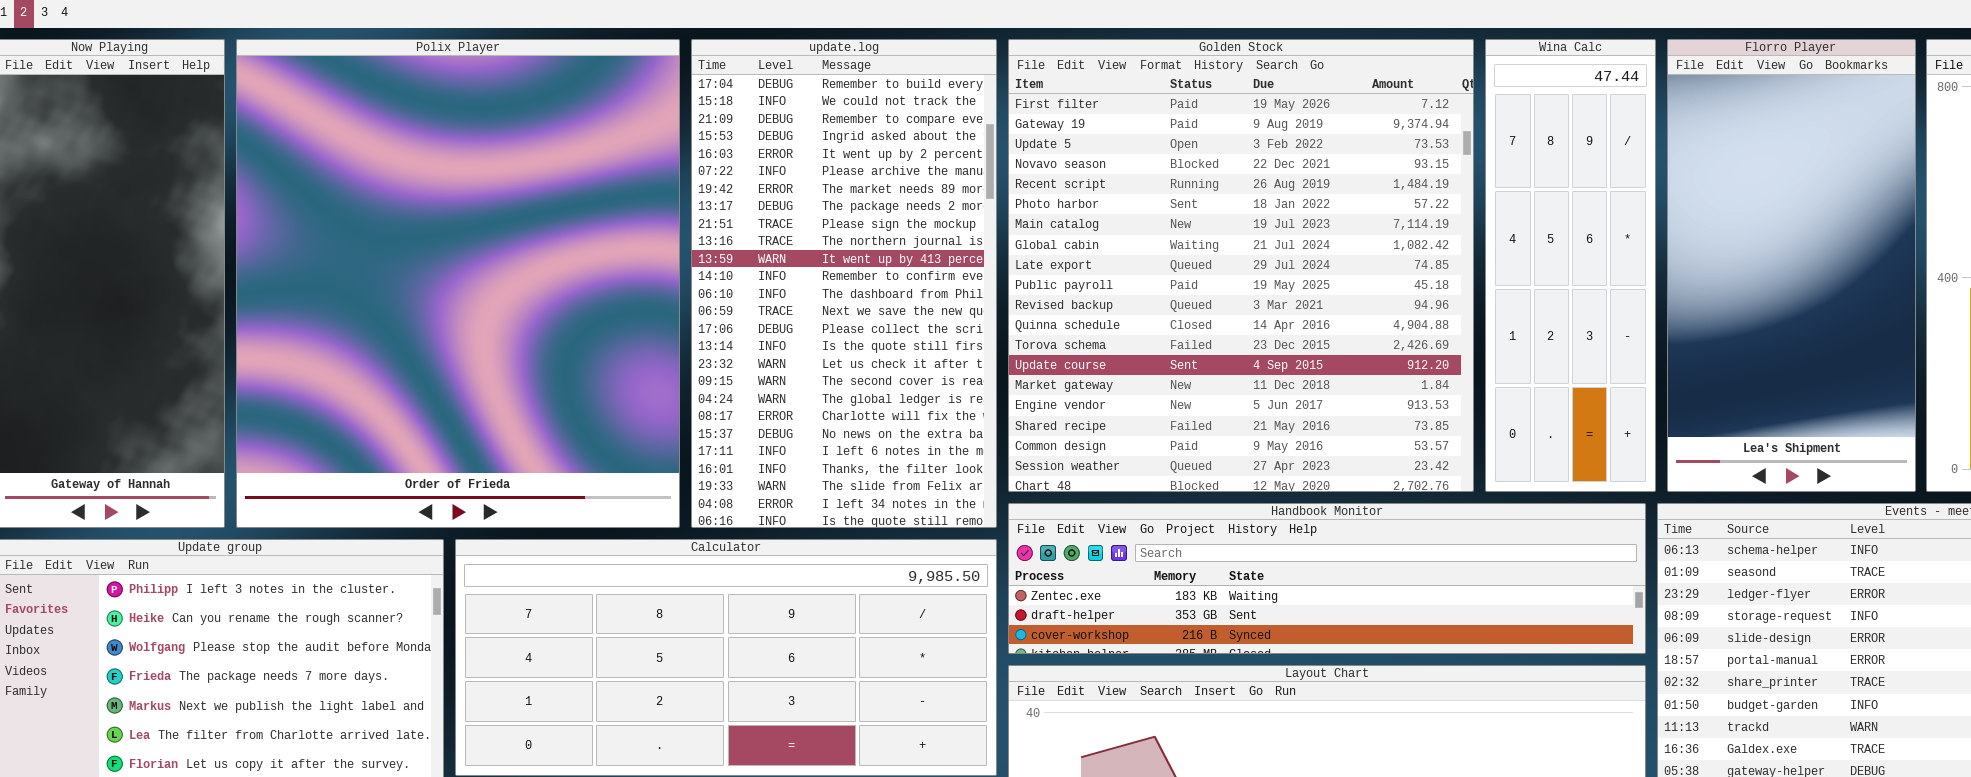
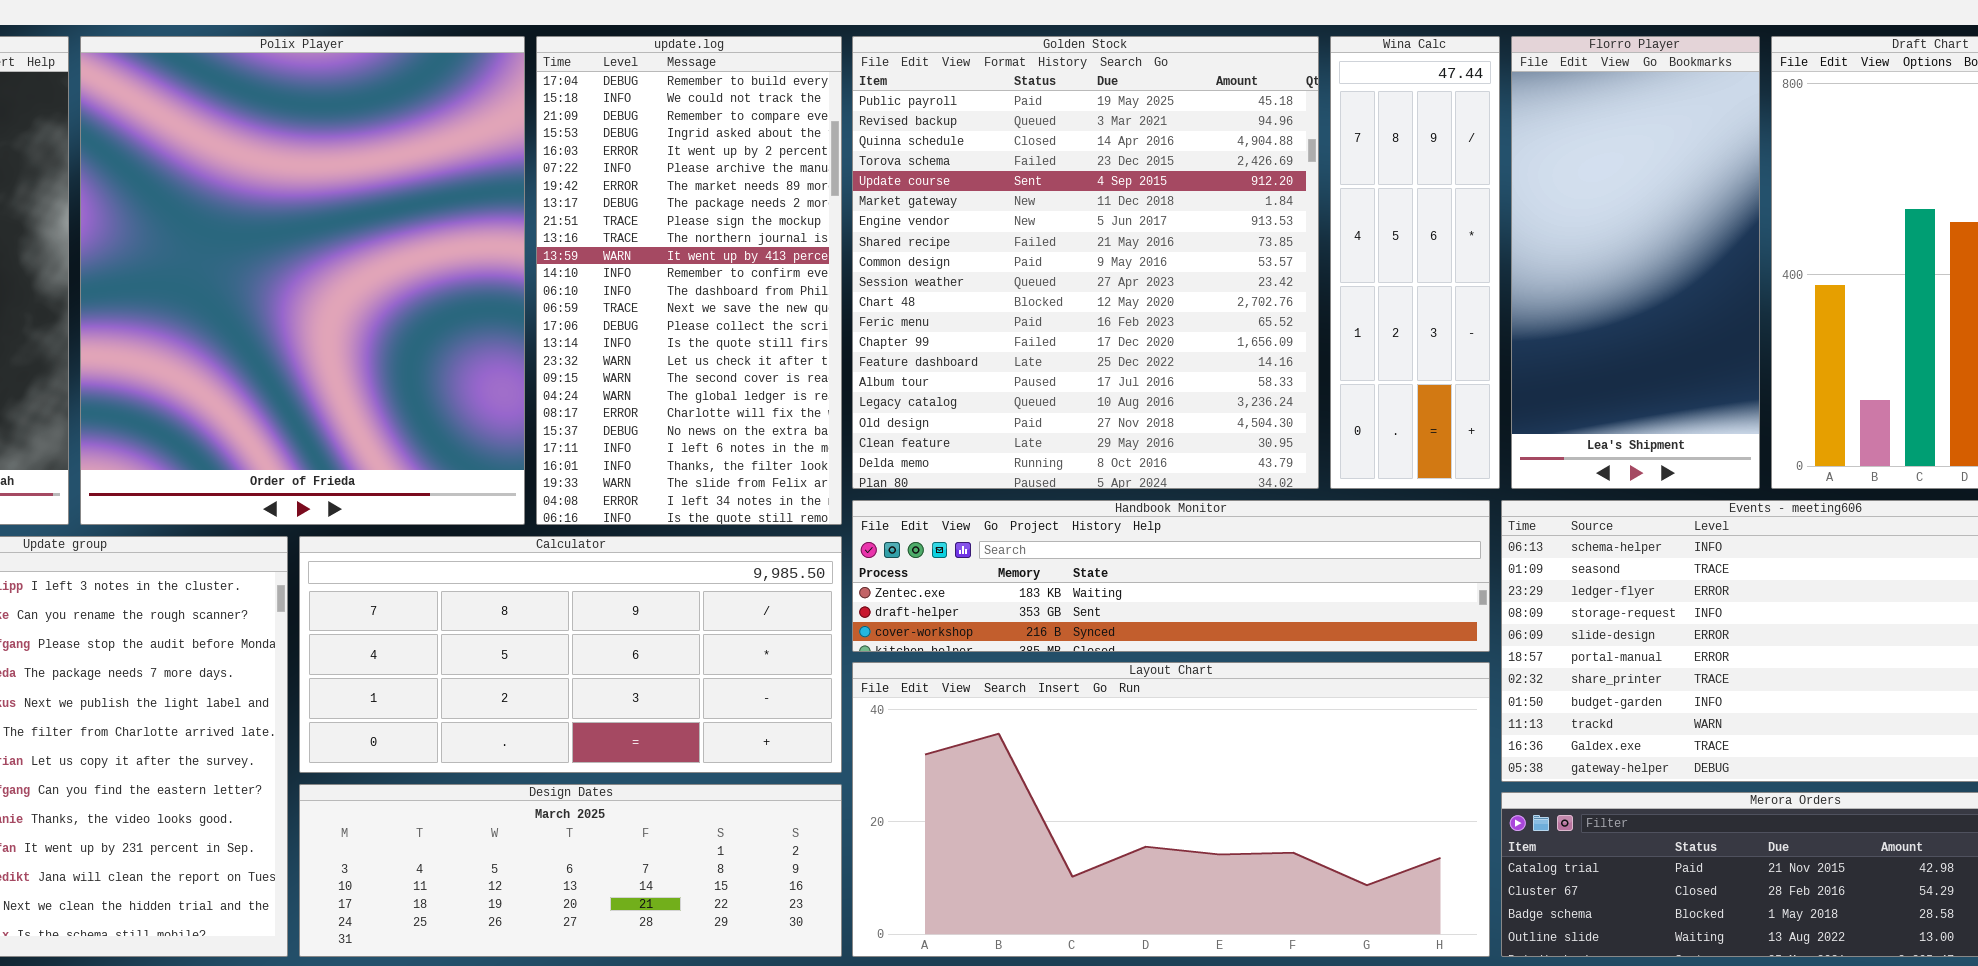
Golden Stock: [1008,39,1474,492] -> [852,36,1319,489], scrolled down 9 rows

